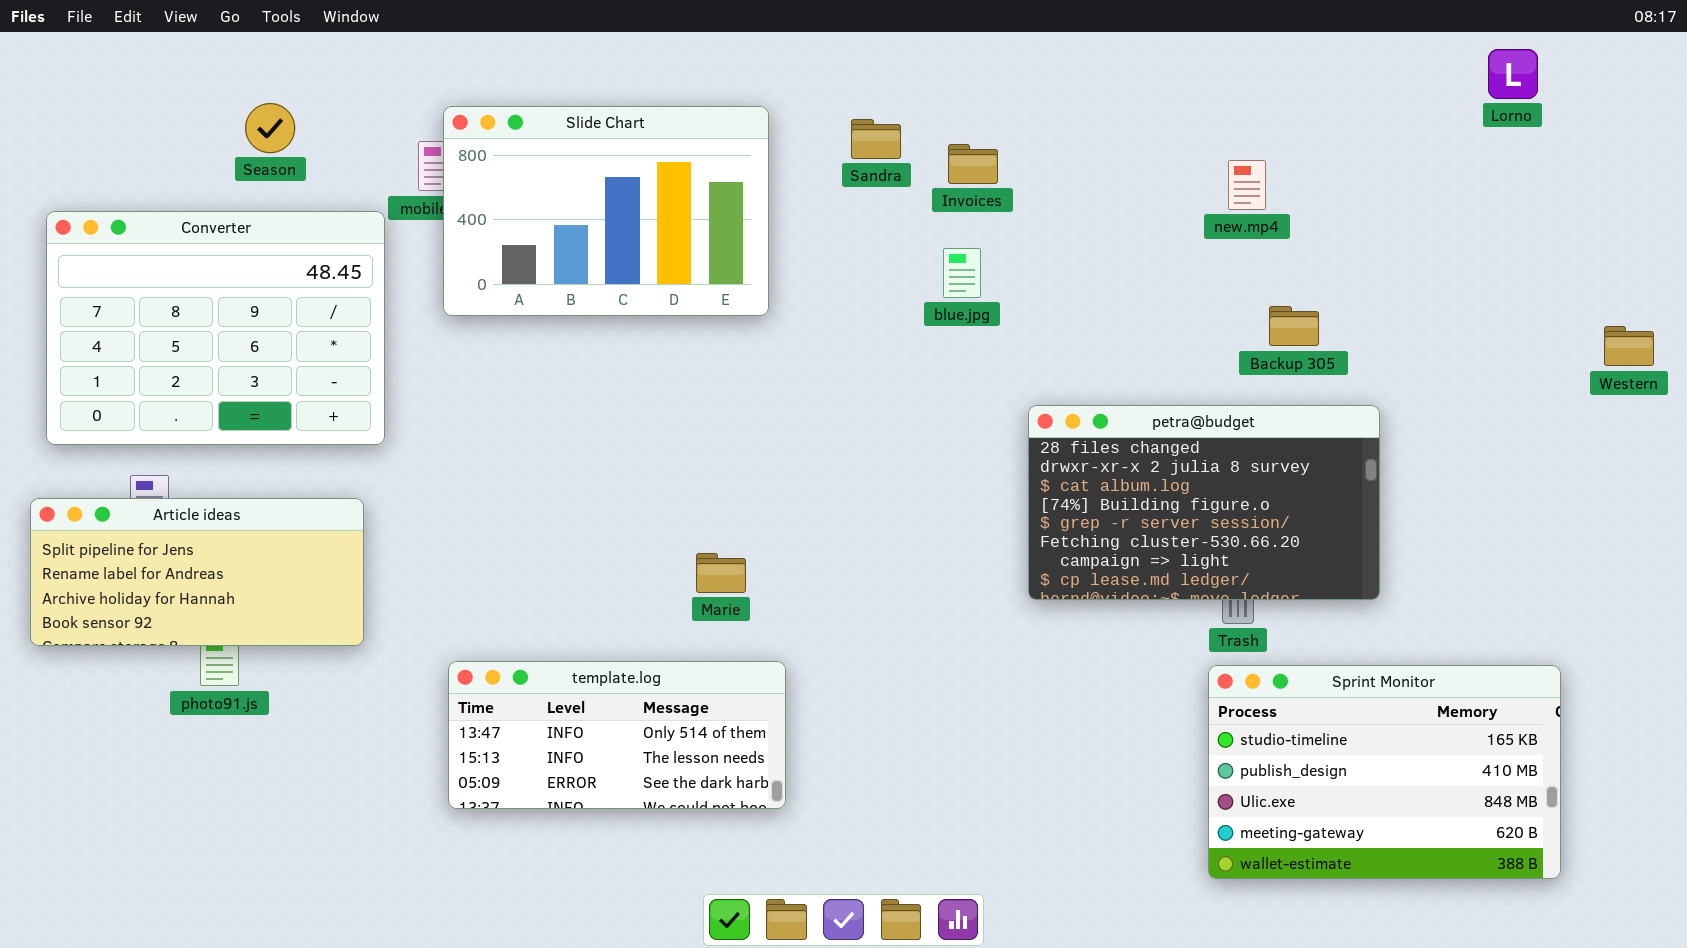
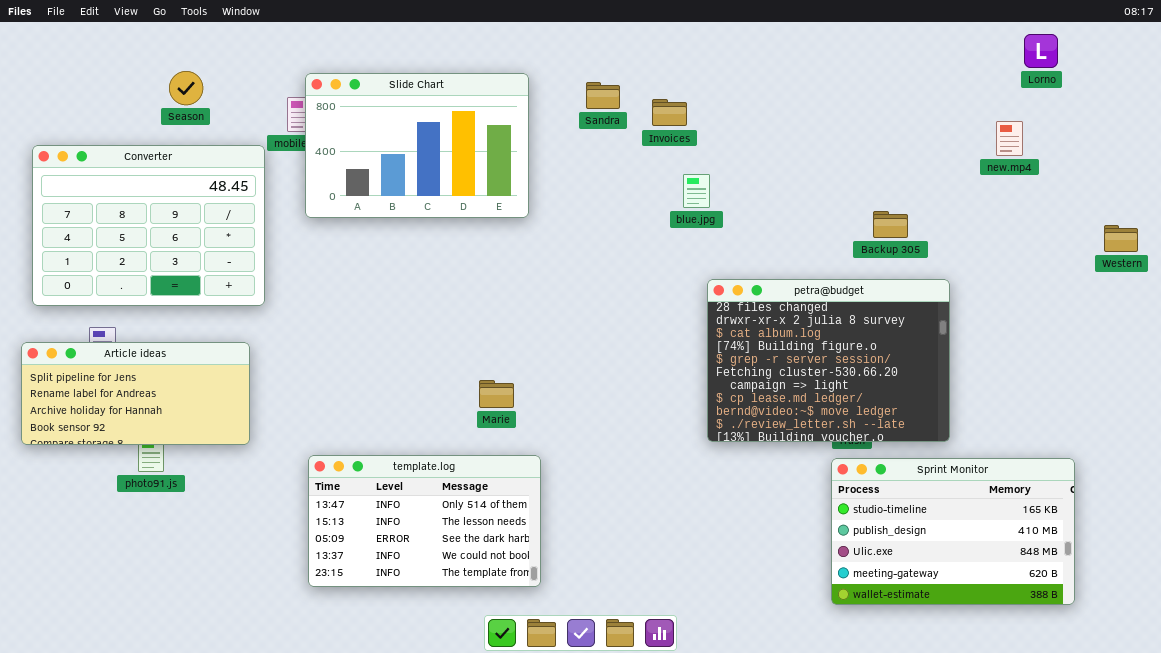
new.mp4: [1228,160,1266,210] -> [996,121,1023,156], moved
blue.jpg: [943,248,981,298] -> [683,174,710,208], moved
petra@budget: [1028,405,1380,600] -> [707,279,950,442], resized
template.log: [448,661,786,809] -> [308,455,541,587], resized

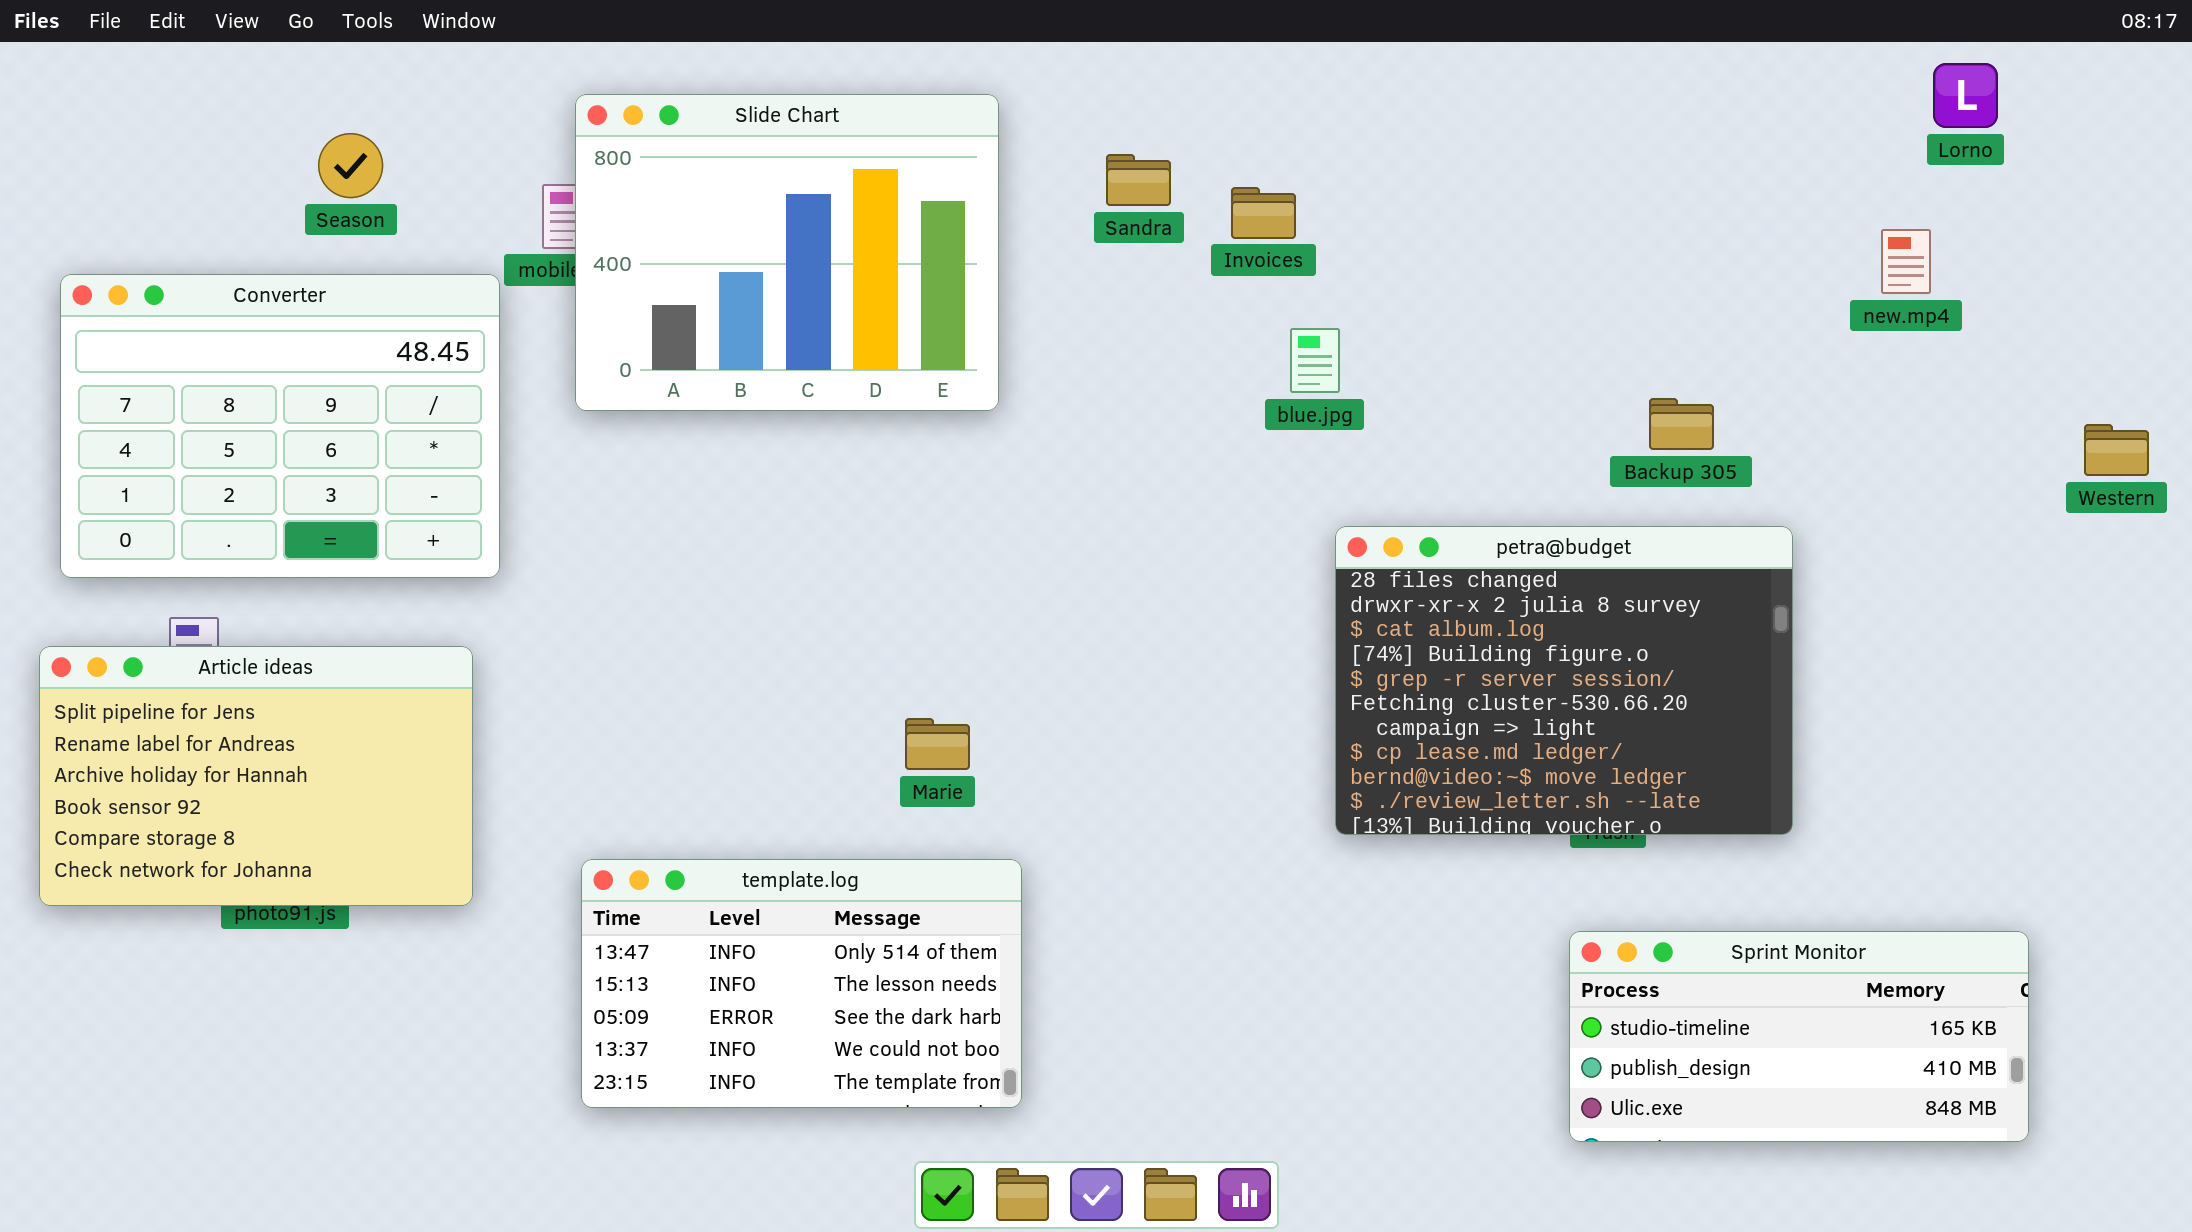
Slide Chart: [305,73,529,218] -> [575,94,999,411], resized
Article ideas: [21,342,250,445] -> [39,646,473,906], resized
Sprint Monitor: [831,458,1075,605] -> [1569,931,2029,1142], resized

